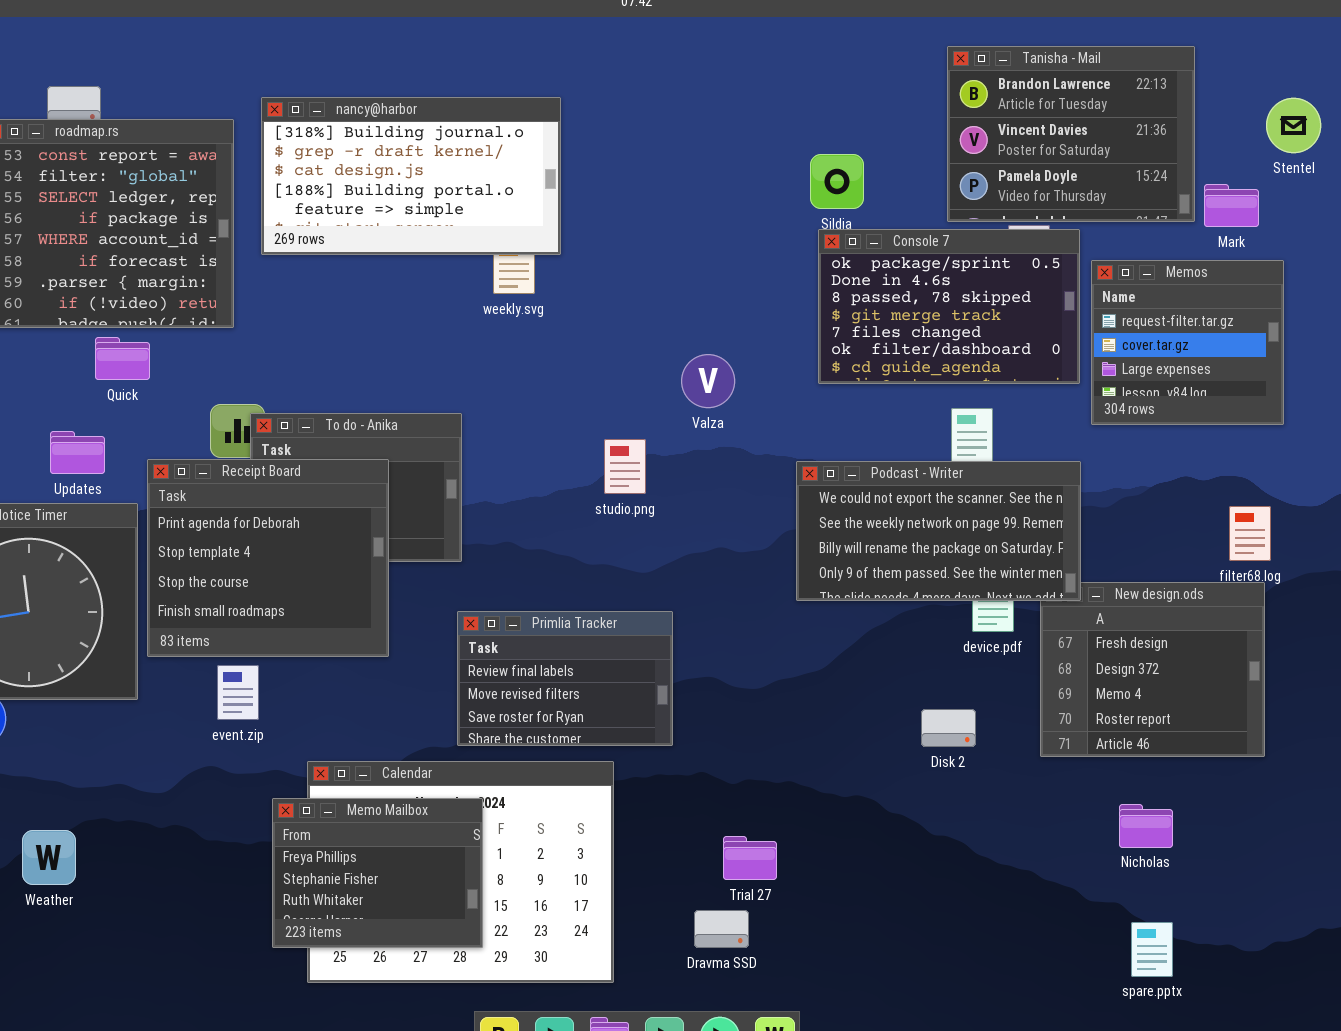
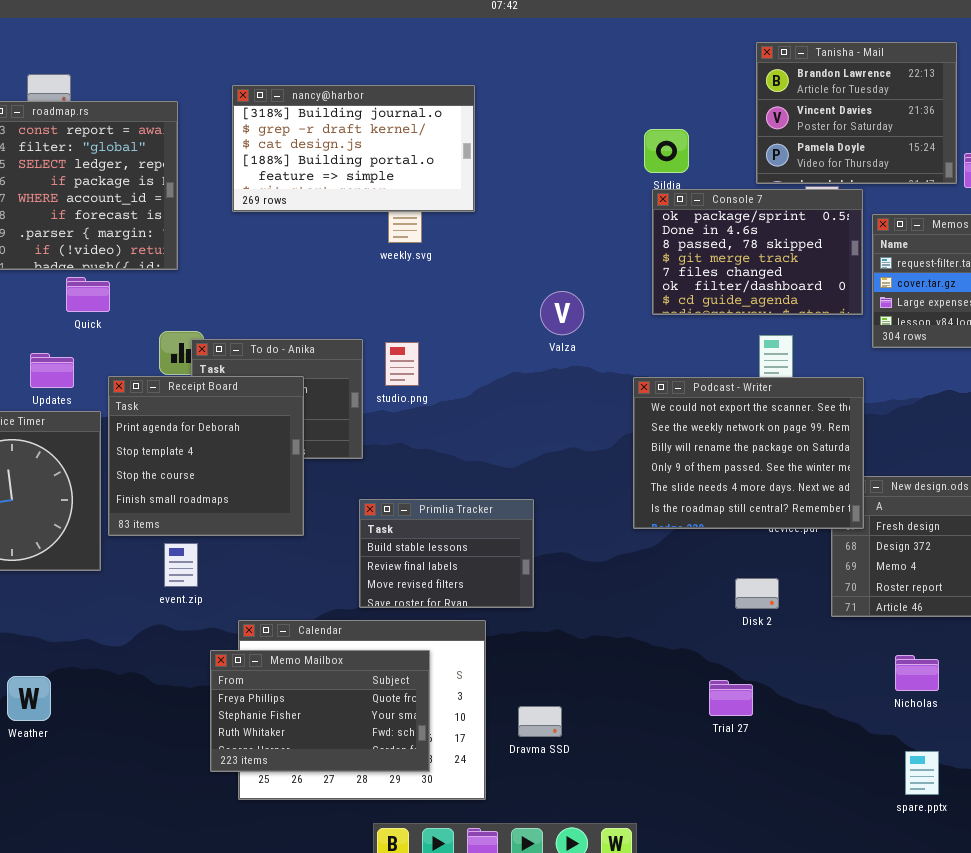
nancy@harbor: [261,97,561,255] -> [232,85,475,212], moved
studio.png: [604,439,646,494] -> [385,342,419,386], moved
Podcast - Writer: [796,461,1081,601] -> [633,377,864,529], resized
Primlia Tracker: [457,611,673,746] -> [359,499,534,608], scrolled up 1 row
Memo Mailbox: [272,798,483,948] -> [210,650,430,772], resized
Trial 27: [723,836,777,880] -> [709,680,753,716], moved
Dravma SSD: [694,910,749,948] -> [518,706,562,737], moved

